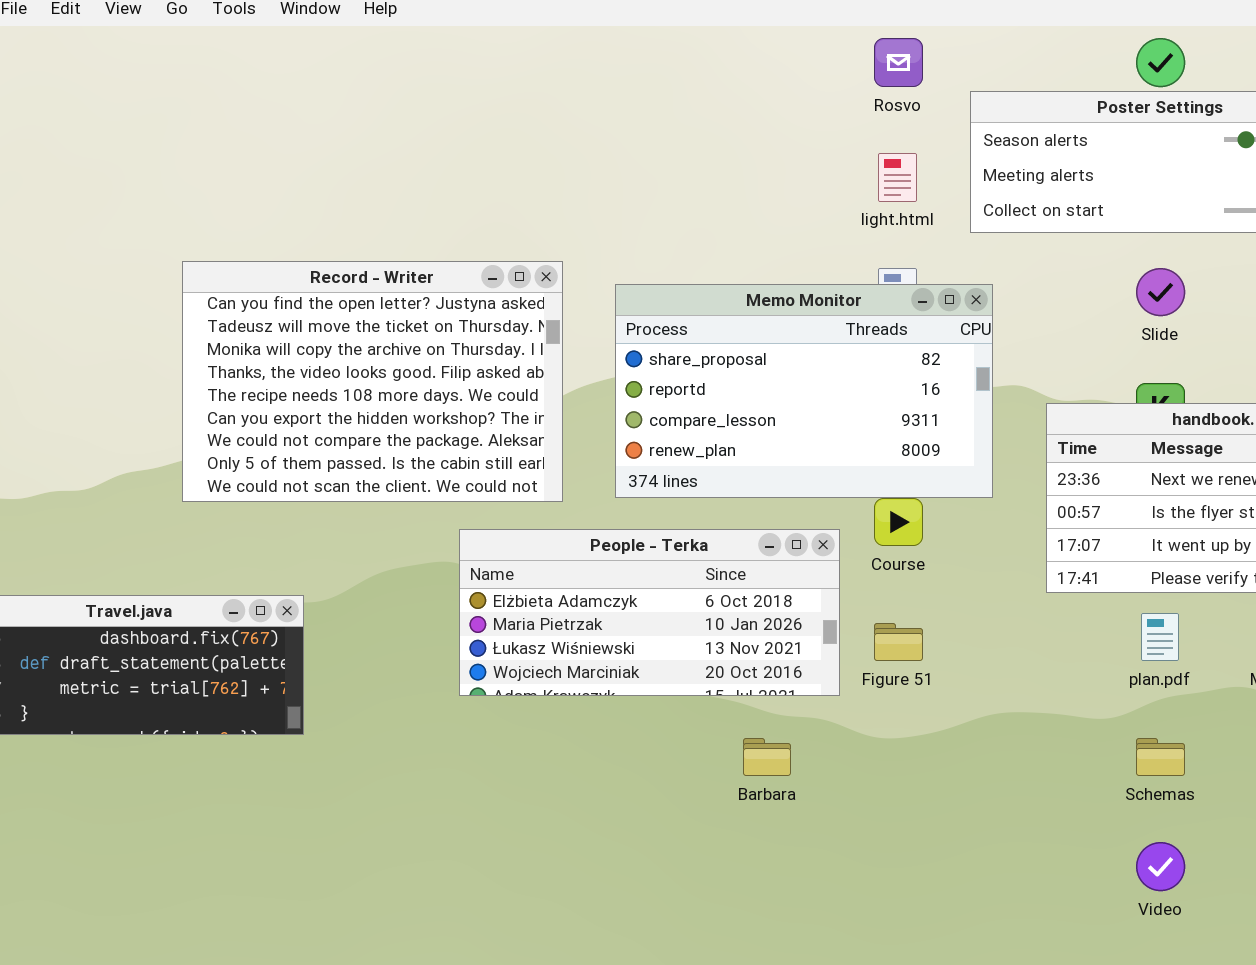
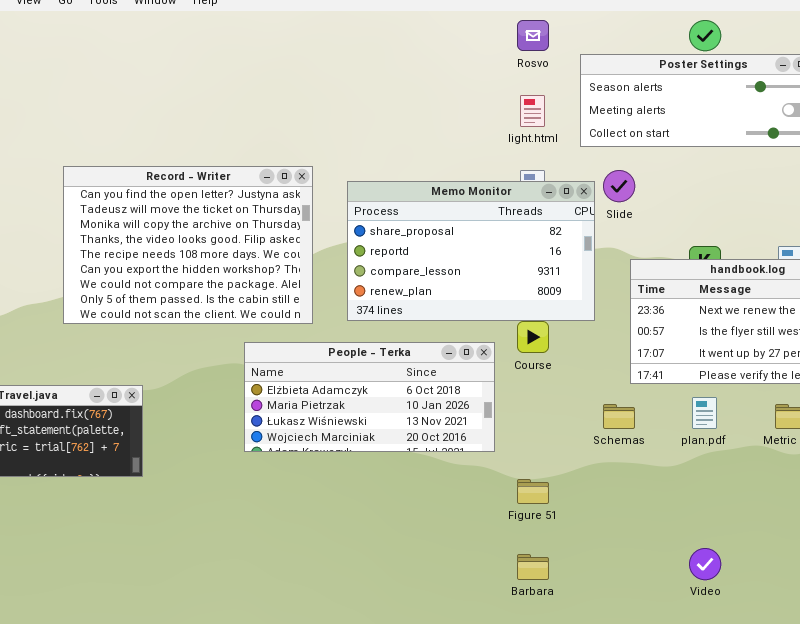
Slide: [1136,268,1185,316] -> [603,170,635,202], moved
Figure 51: [874,623,923,661] -> [517,479,549,504], moved
Barbara: [743,738,791,776] -> [517,554,549,580], moved
Schemas: [1136,738,1185,776] -> [603,404,635,429], moved

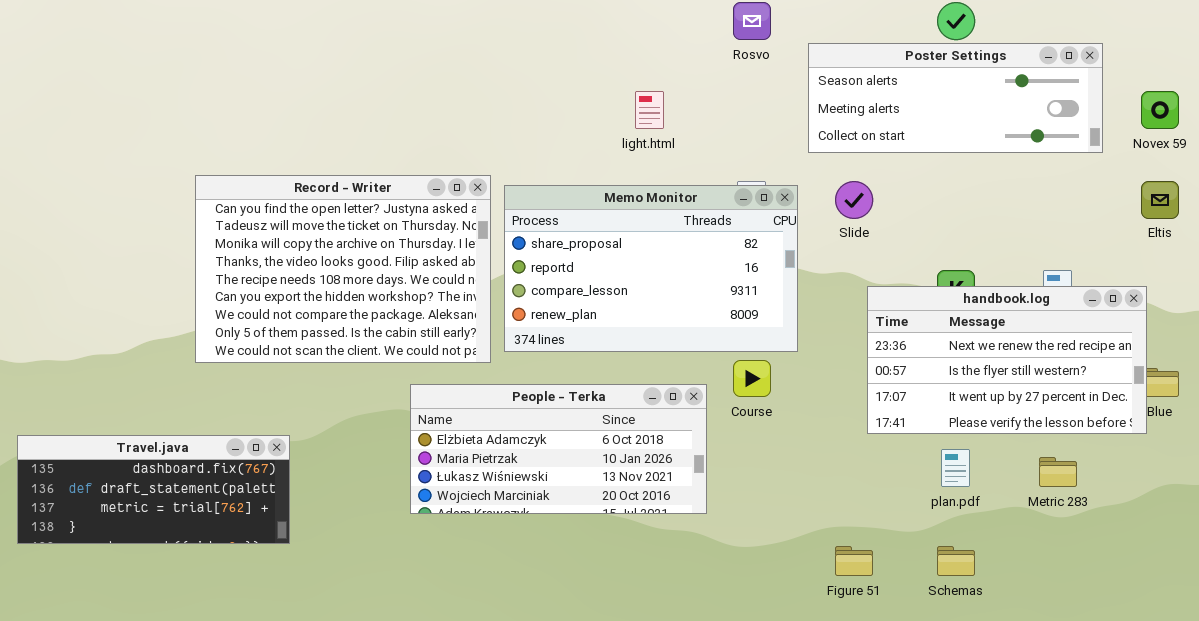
light.html: [520,95,545,127] -> [635,91,664,129], moved
Memo Monitor: [347,181,595,321] -> [504,185,798,352], moved
Schemas: [603,404,635,429] -> [937,546,975,576], moved
Figure 51: [517,479,549,504] -> [835,546,873,576], moved

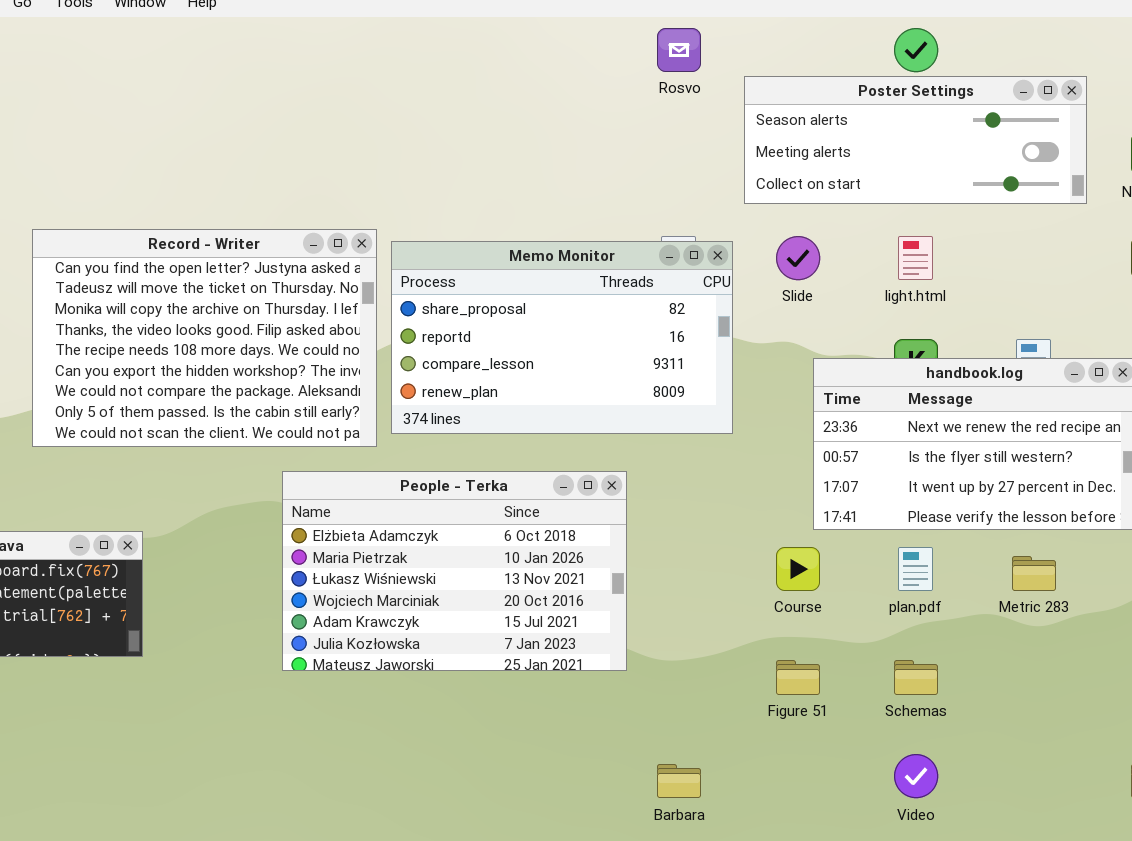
light.html: [635,91,664,129] -> [898,236,933,280], moved
Course: [733,360,771,397] -> [776,547,820,591], moved
People - Terka: [410,384,707,514] -> [282,471,627,671], resized

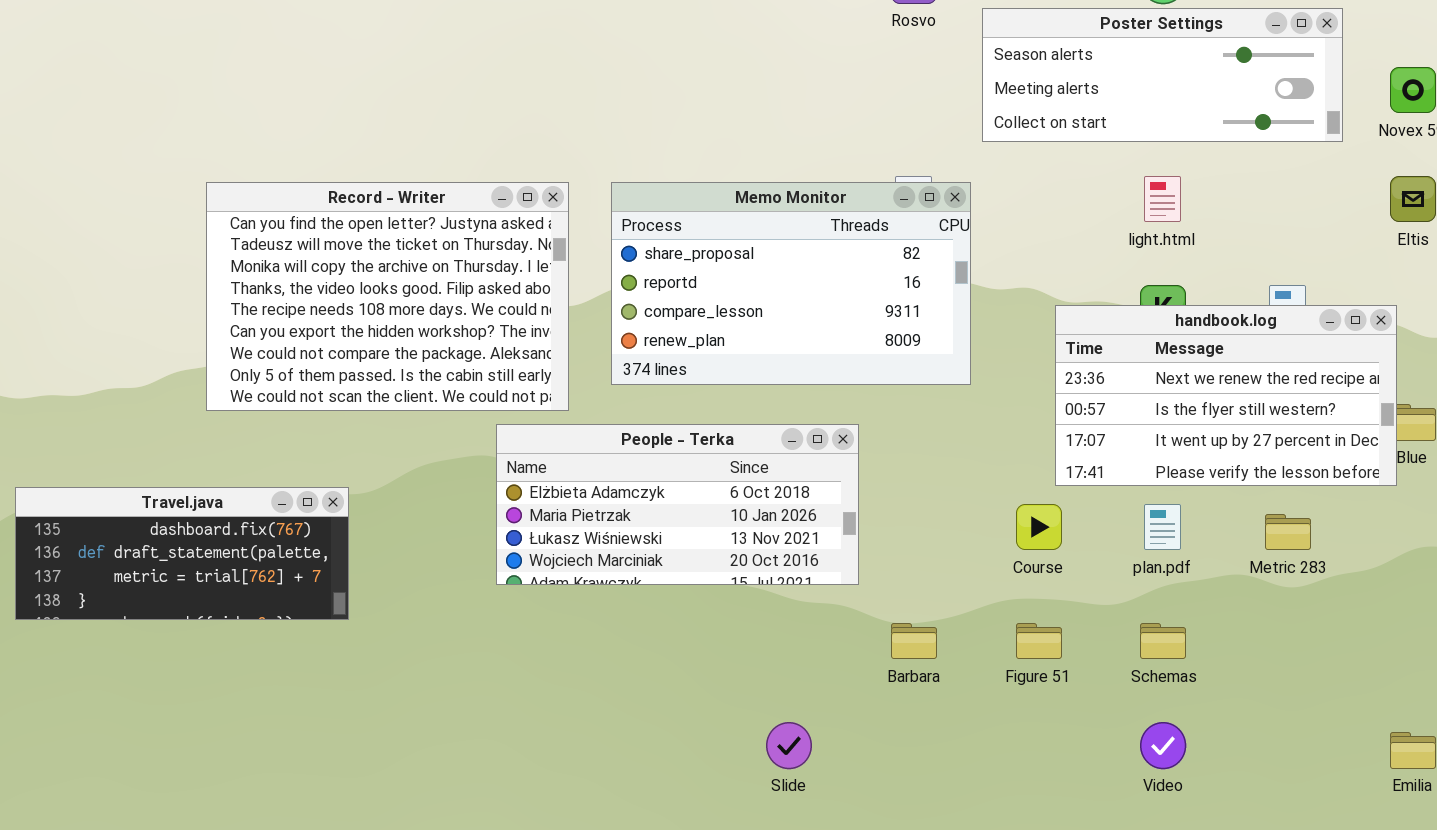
Record - Writer: [32,229,377,447] -> [206,182,569,411], moved
Slide: [776,236,820,280] -> [766,722,812,769], moved
People - Terka: [282,471,627,671] -> [496,424,859,585], resized
Barbara: [657,764,701,798] -> [891,623,937,659], moved

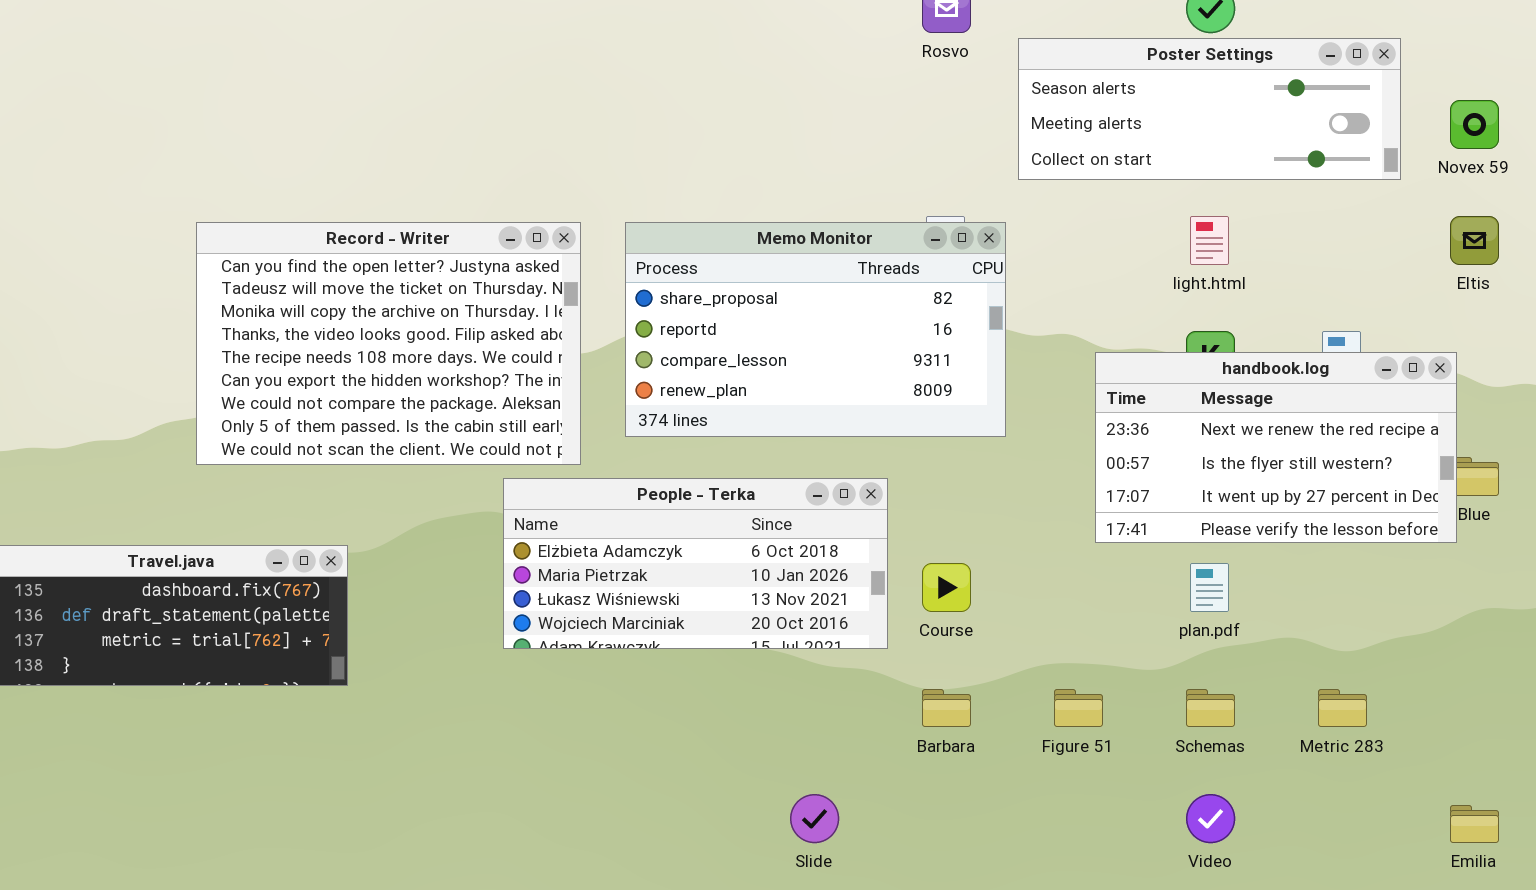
Course: [1016,504,1062,550] -> [922,563,971,612], moved
Metric 283: [1265,514,1311,550] -> [1318,689,1367,727], moved

